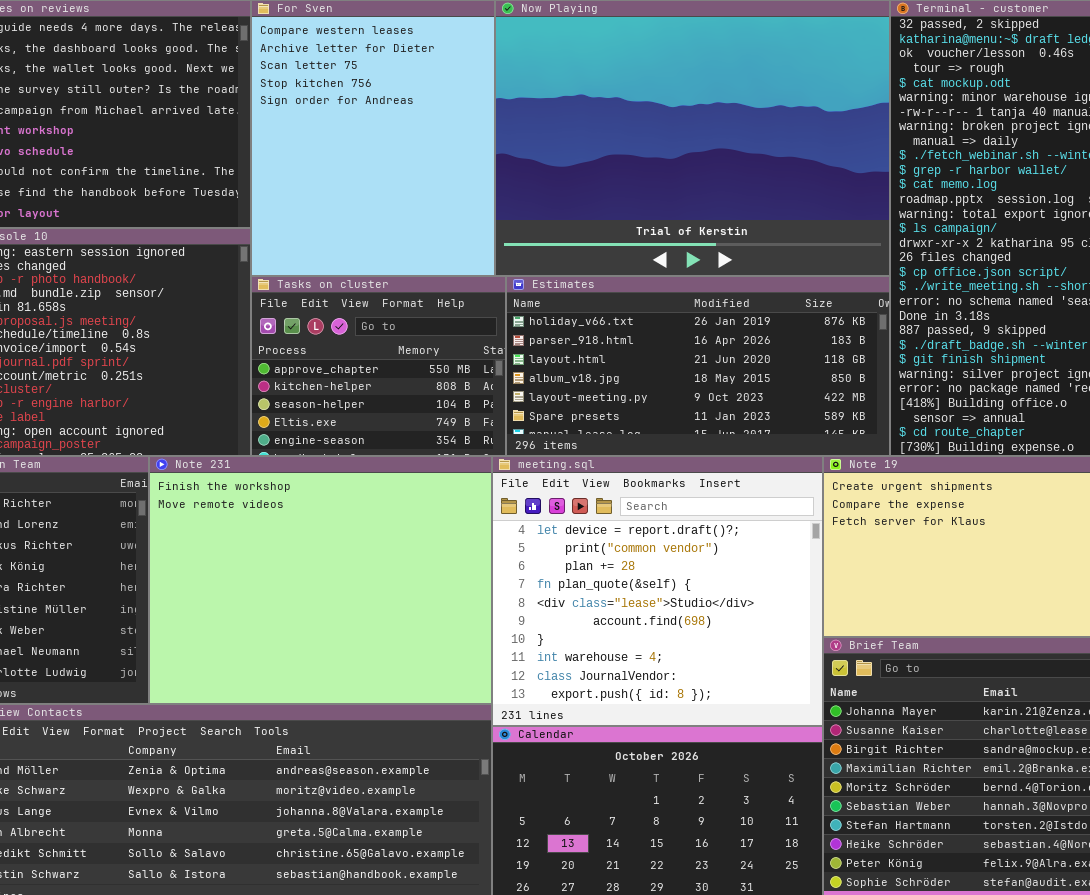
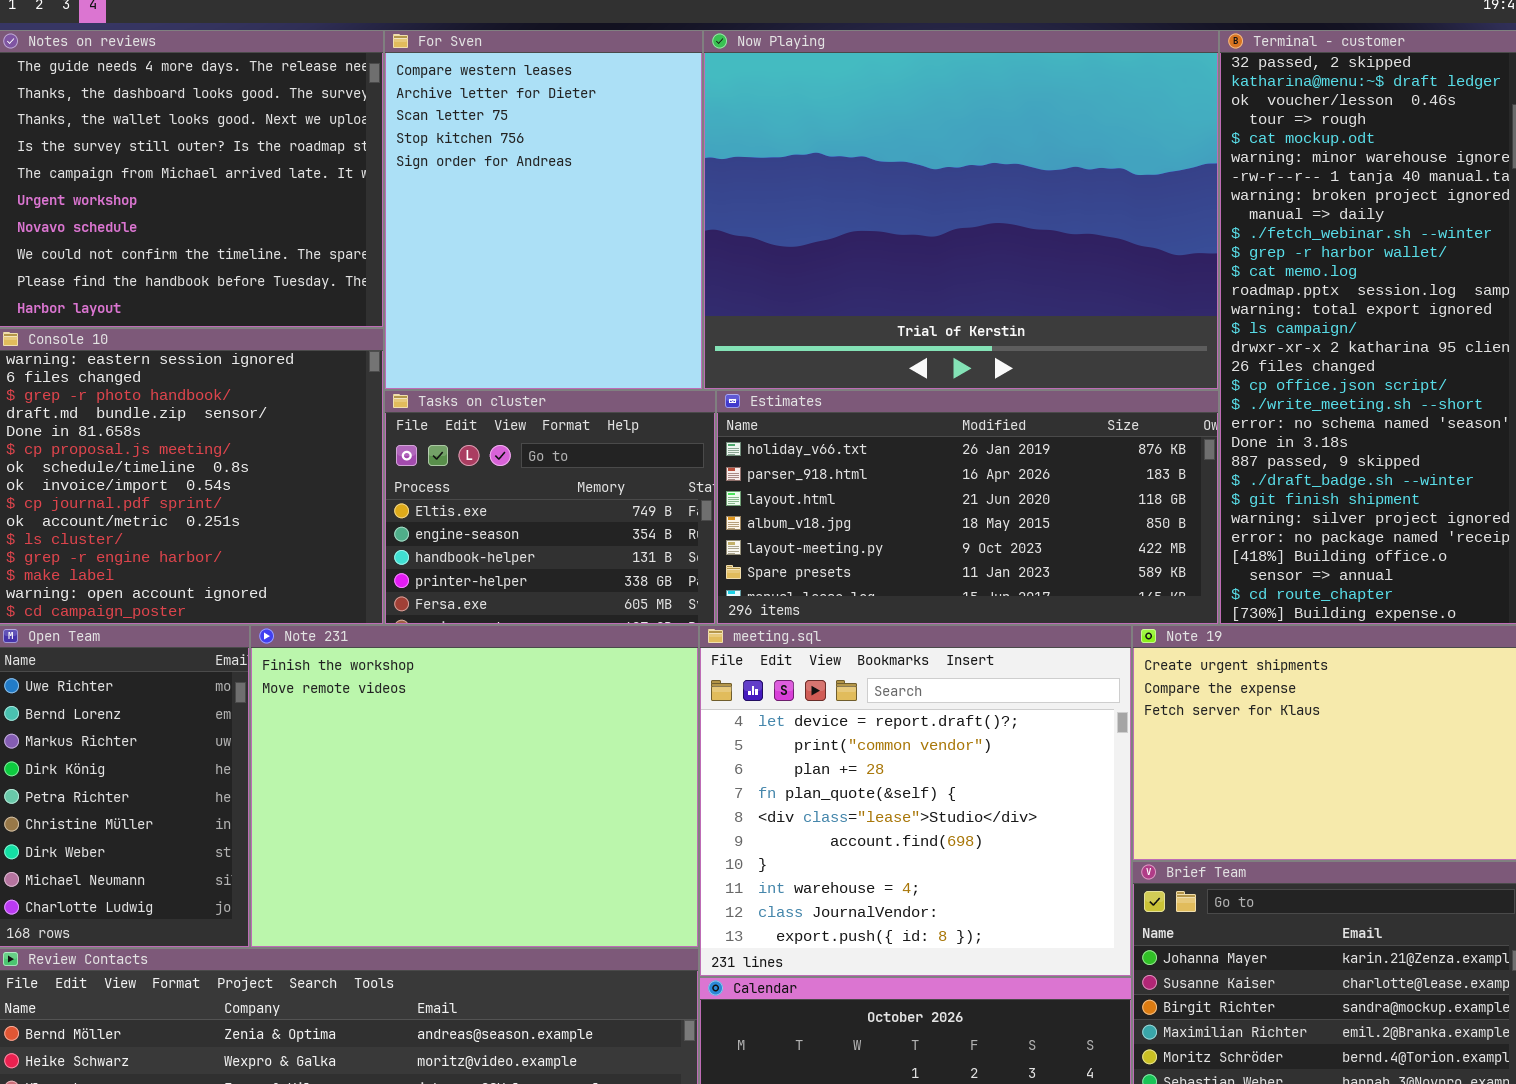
Tasks on cluster: [251,276,506,456] -> [384,390,716,625], scrolled down 3 rows

